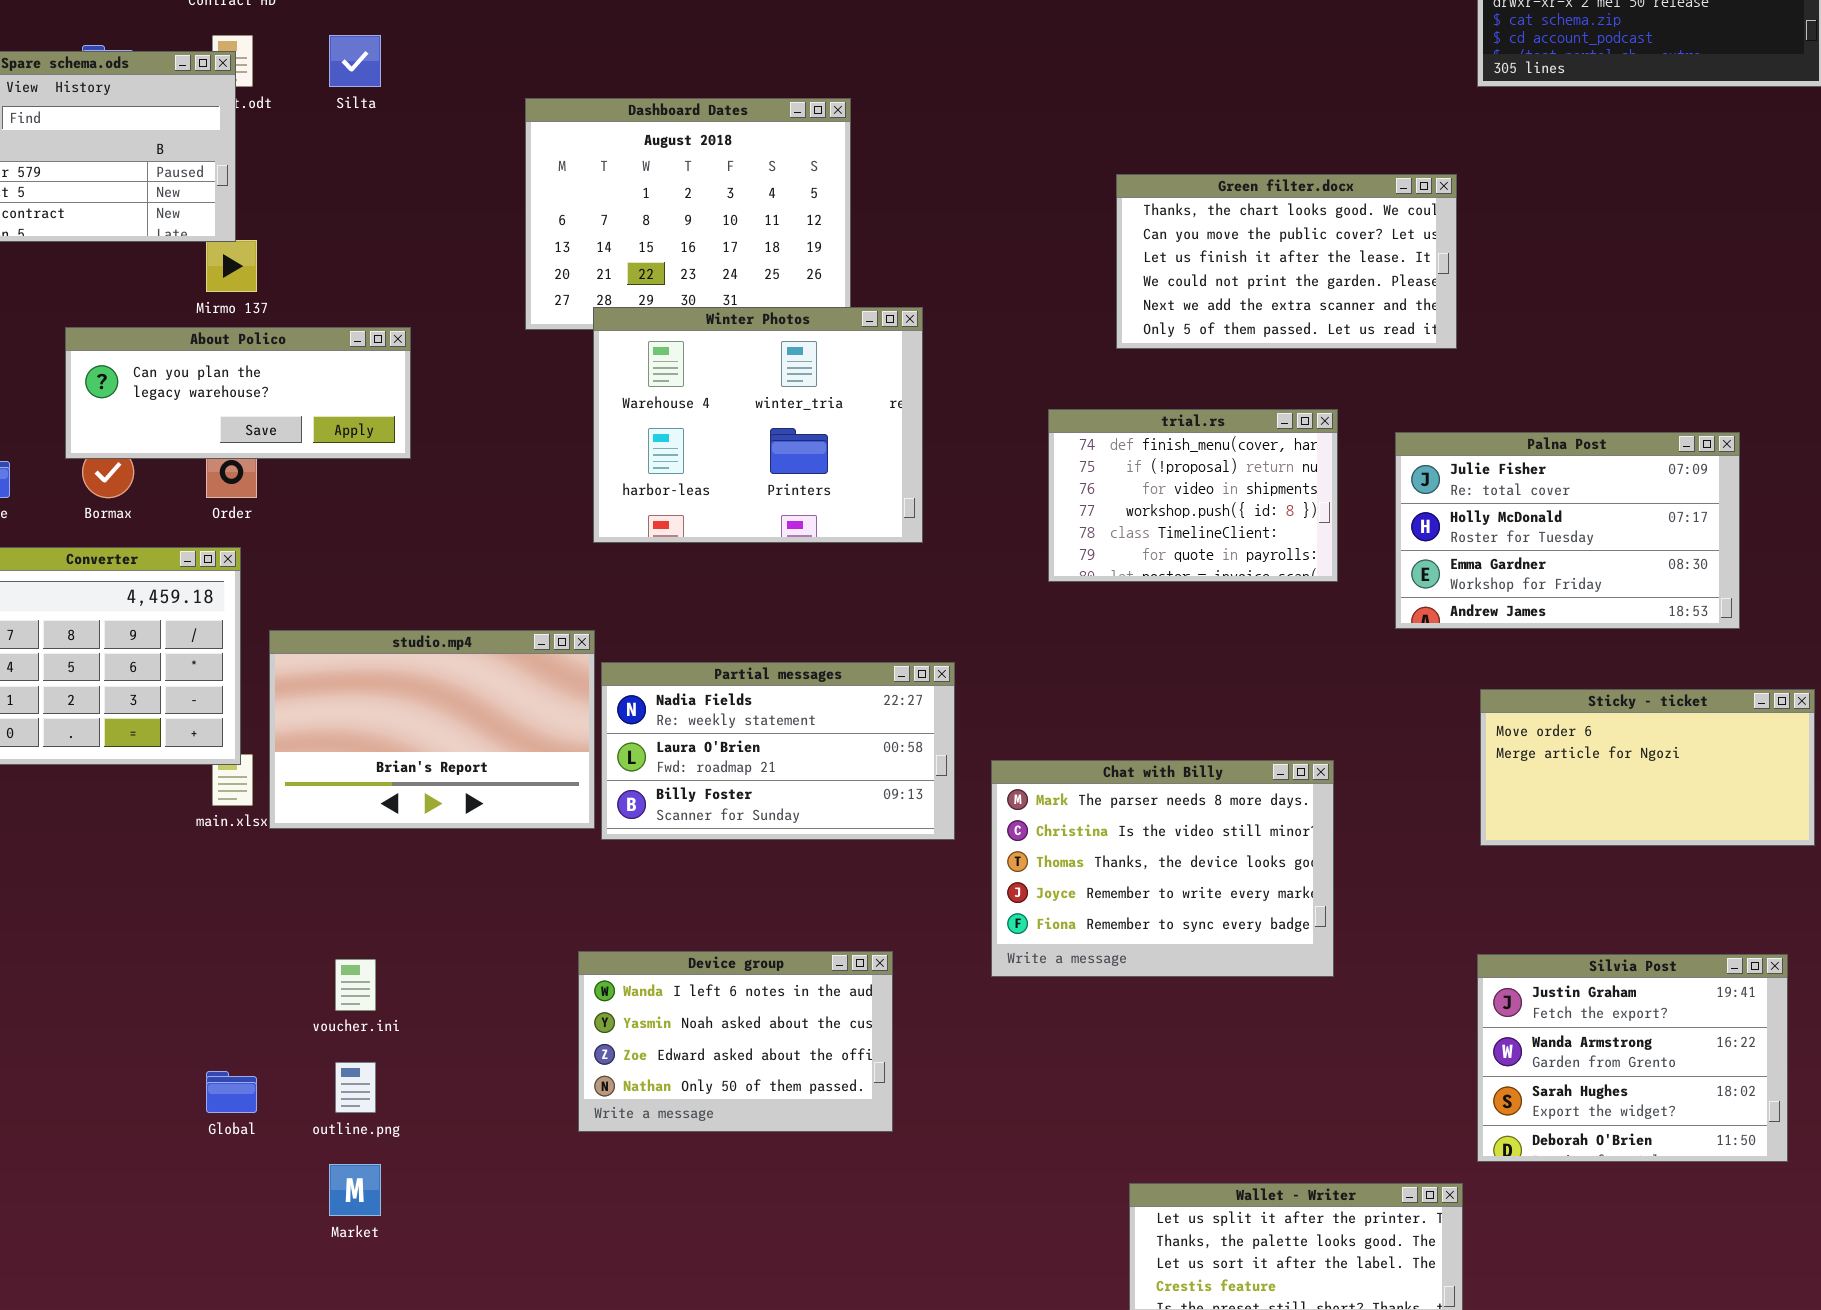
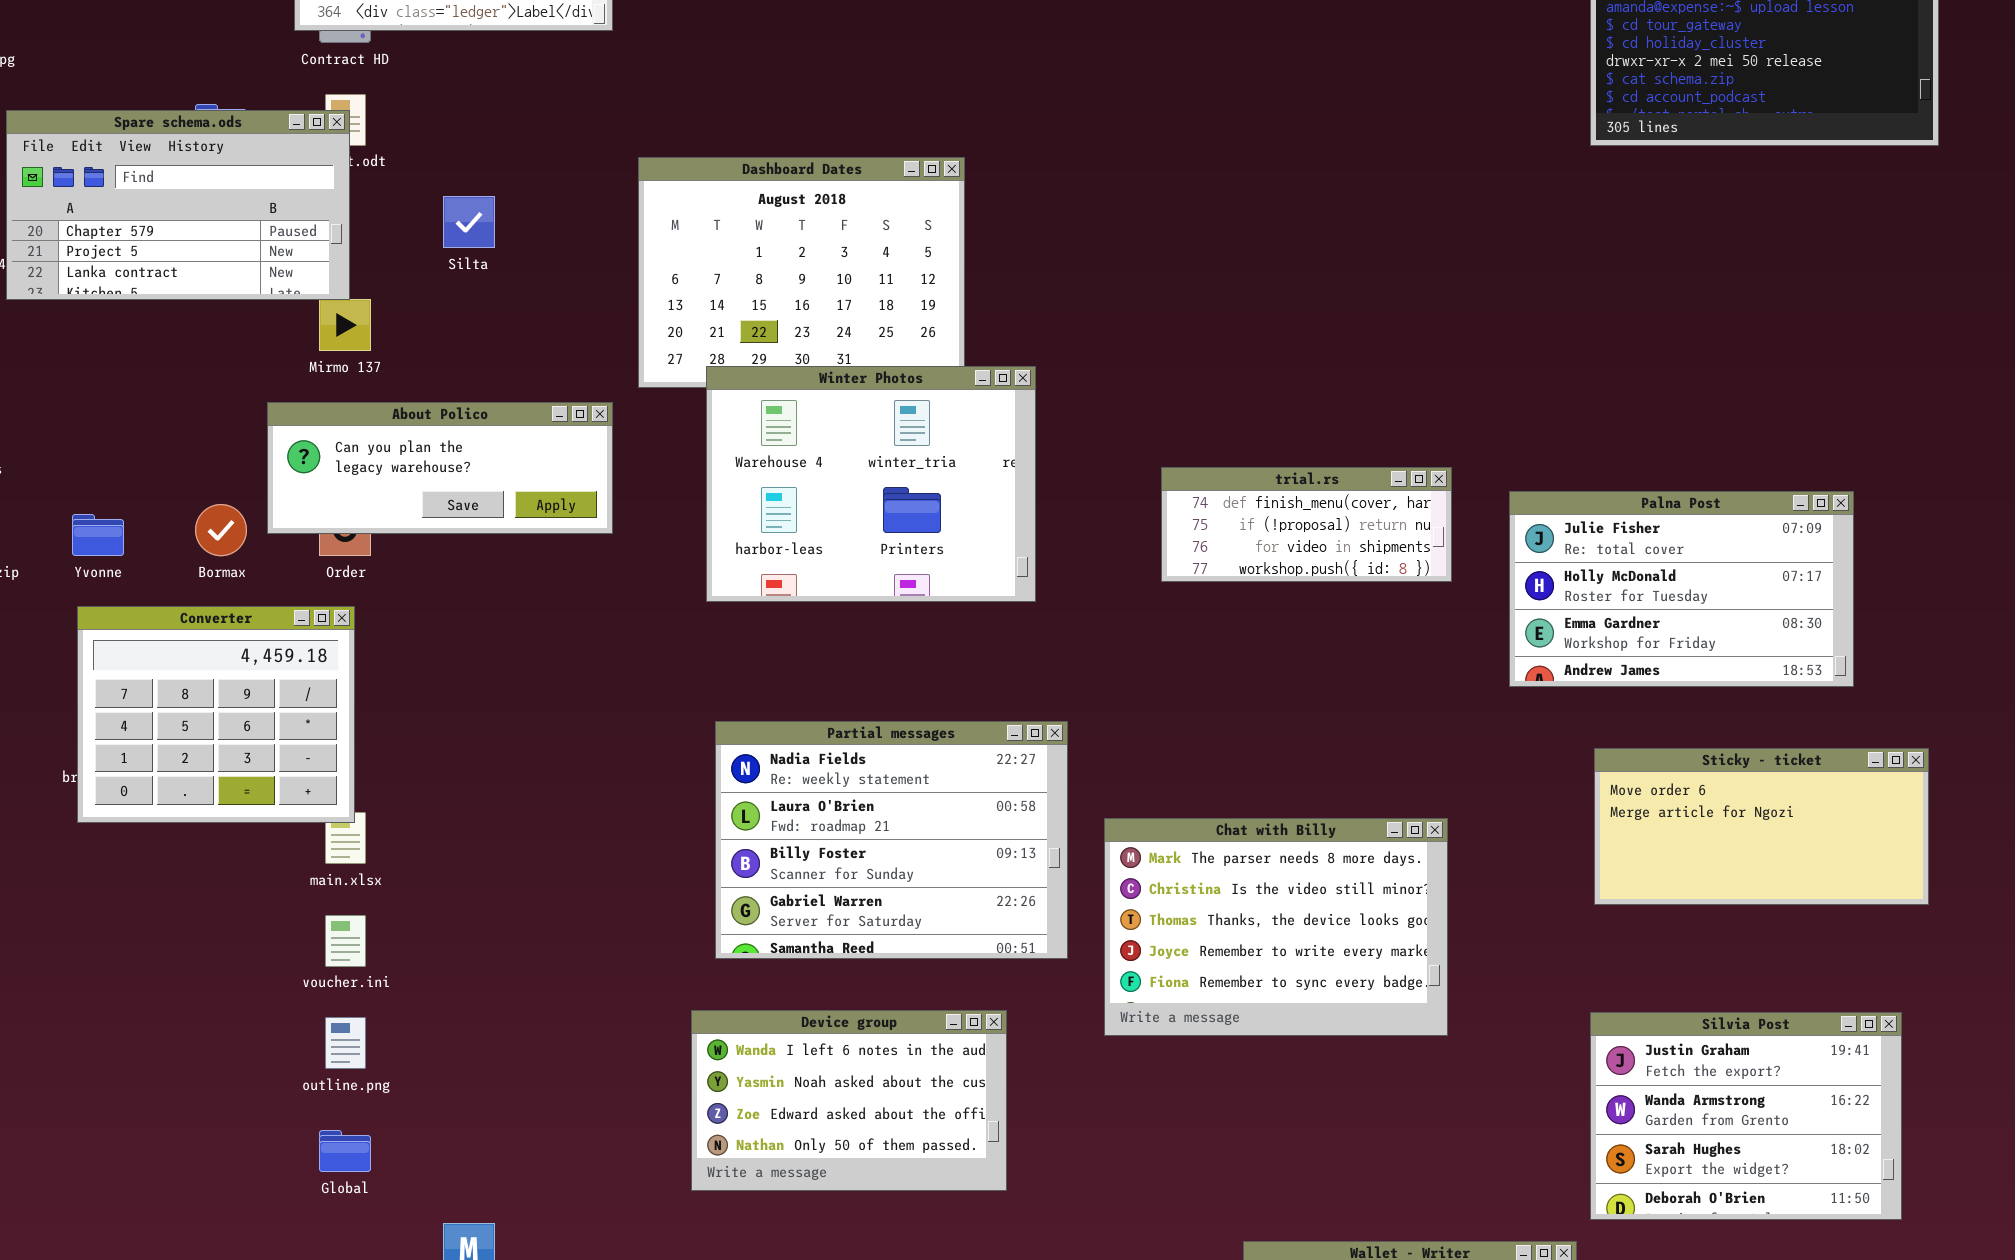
Silta: [329,35,381,87] -> [443,196,495,248], moved
Green filter.docx: [1116,174,1457,349] -> none, closed
About Polico: [65,327,411,459] -> [267,402,613,534], moved
trial.rs: [1048,409,1338,582] -> [1161,467,1452,582], resized
studio.mp4: [269,630,595,829] -> none, closed
Partial messages: [601,662,955,840] -> [715,721,1068,959], resized
voucher.ini: [335,959,376,1011] -> [325,915,366,967], moved
outline.png: [335,1062,376,1113] -> [325,1017,366,1069], moved

